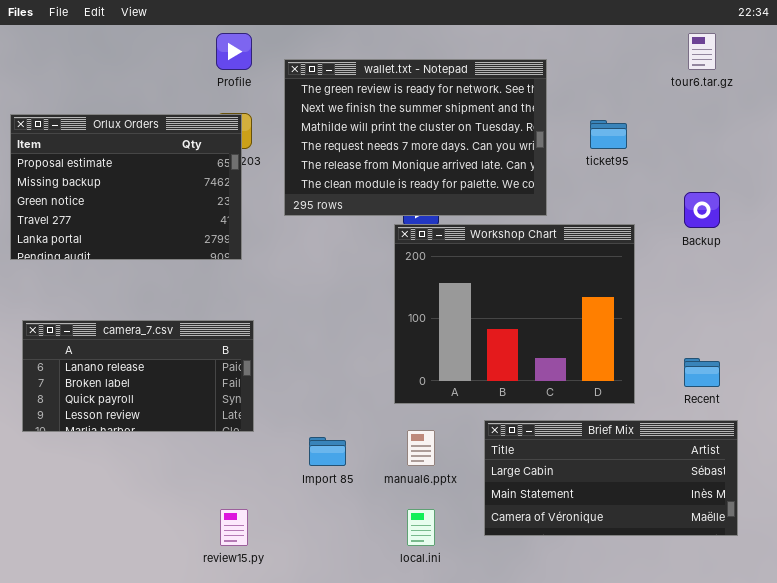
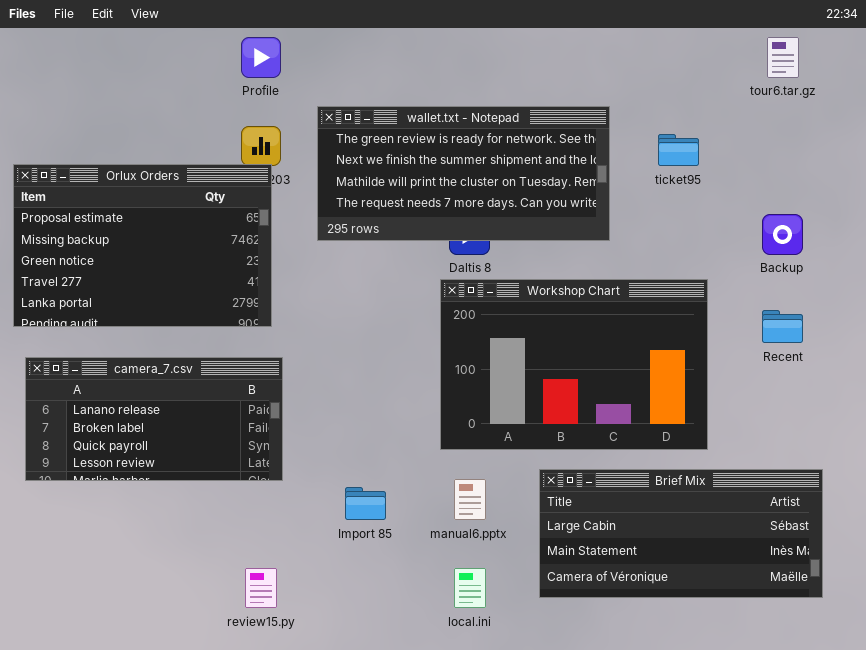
wallet.txt - Notepad: [284,59,547,216] -> [317,106,610,241], resized
Orlux Orders: [10,114,242,260] -> [13,164,272,327], moved
Workshop Chart: [394,224,635,404] -> [440,279,708,450], resized
Recent: [684,358,720,387] -> [762,310,803,343], moved

